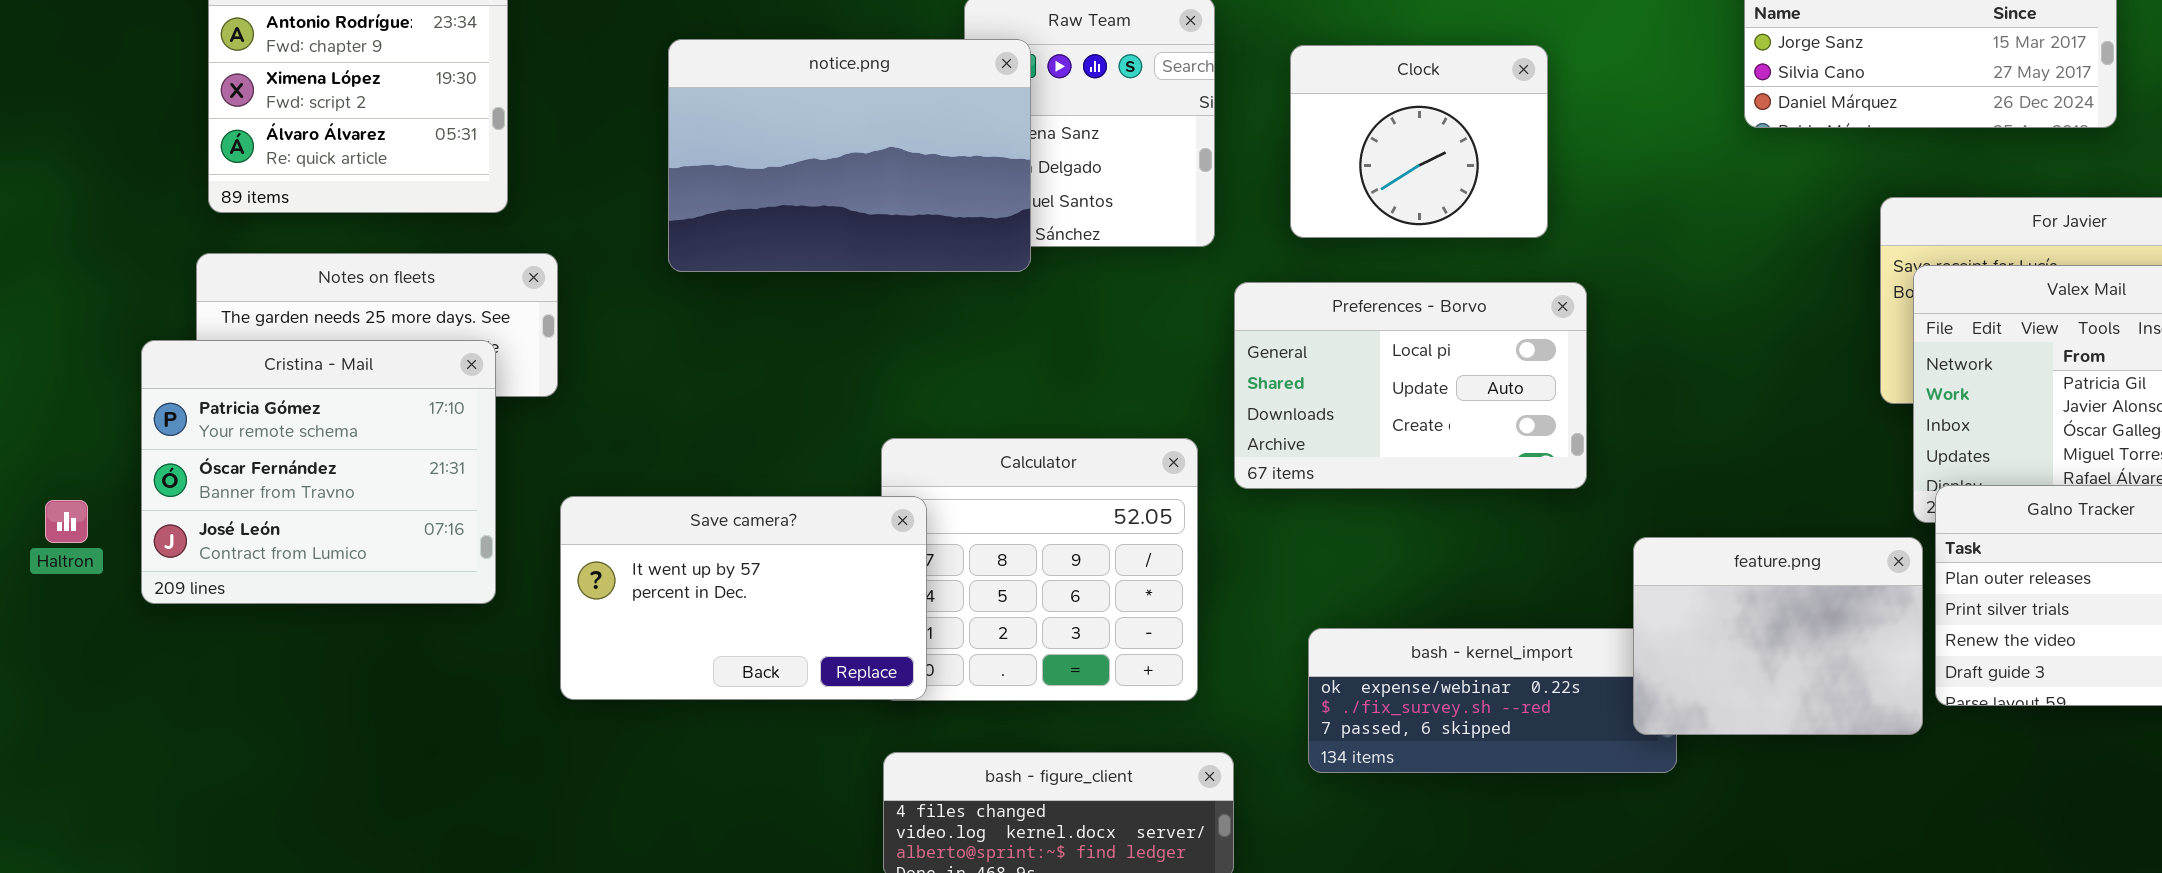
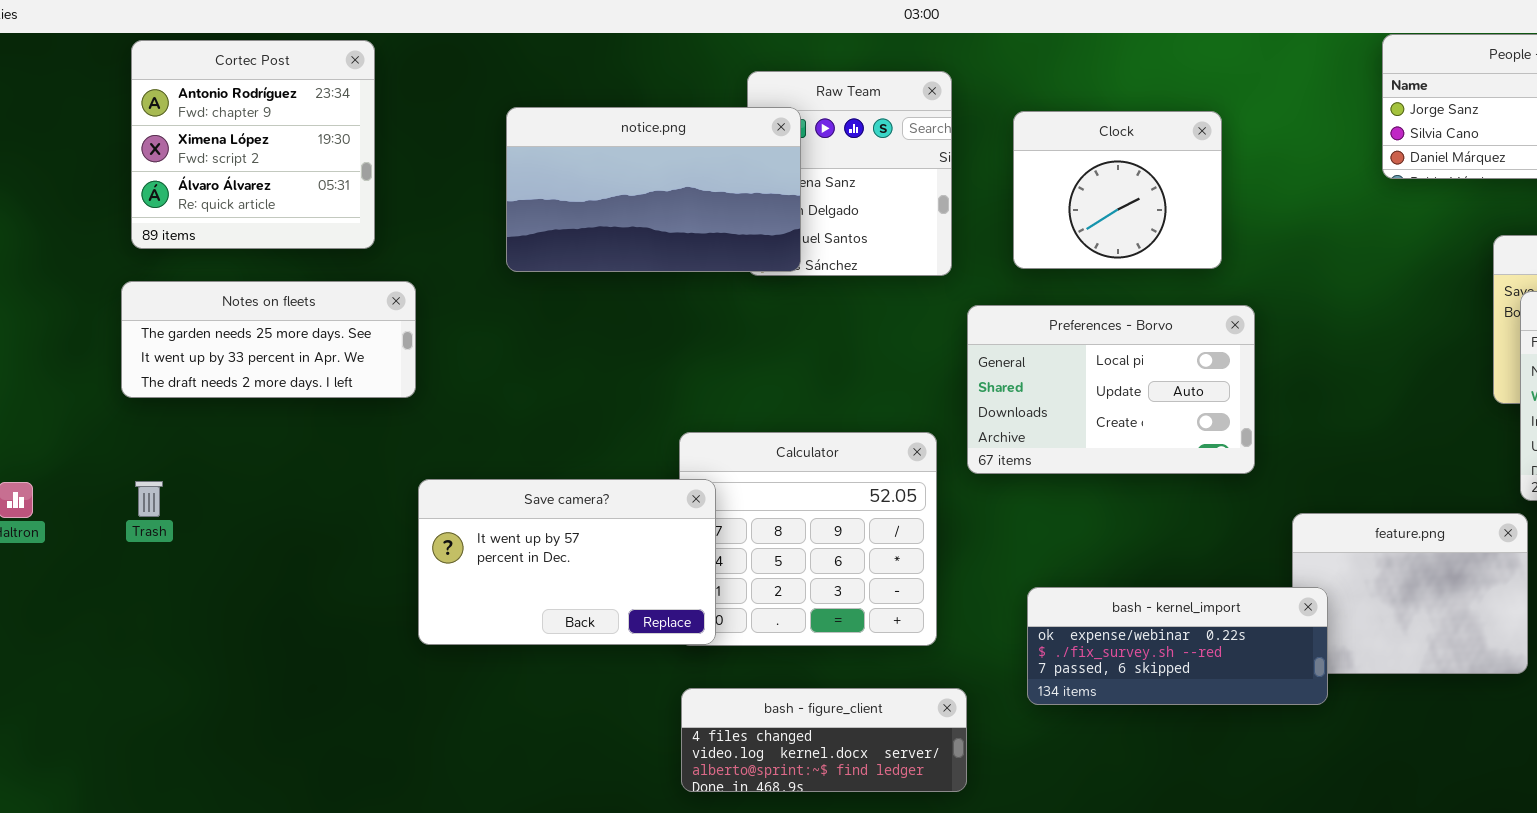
notice.png: [668,39,1031,272] -> [506,107,801,272], resized
Cristina - Mail: [141,340,496,604] -> none, closed
bash - kernel_import: [1308,628,1677,773] -> [1027,587,1328,705], raised

